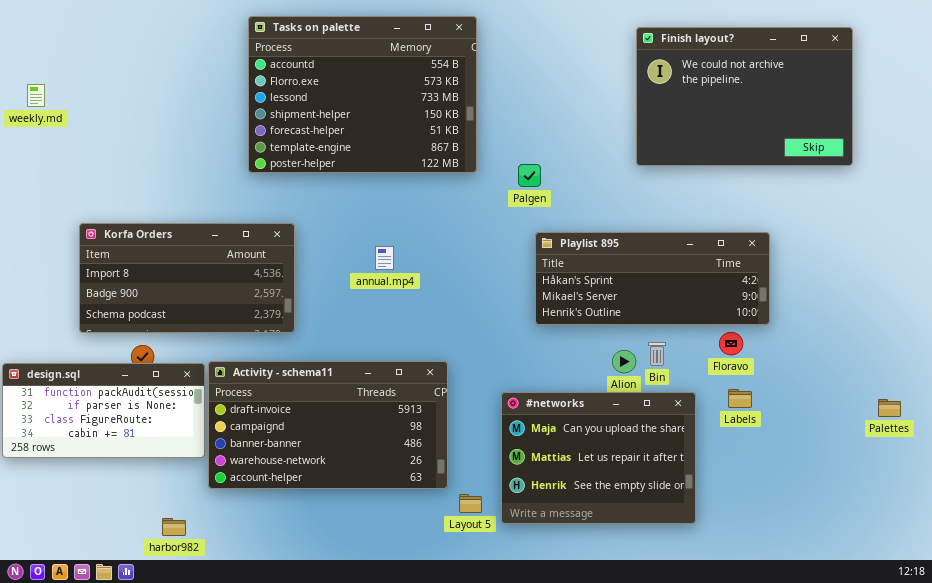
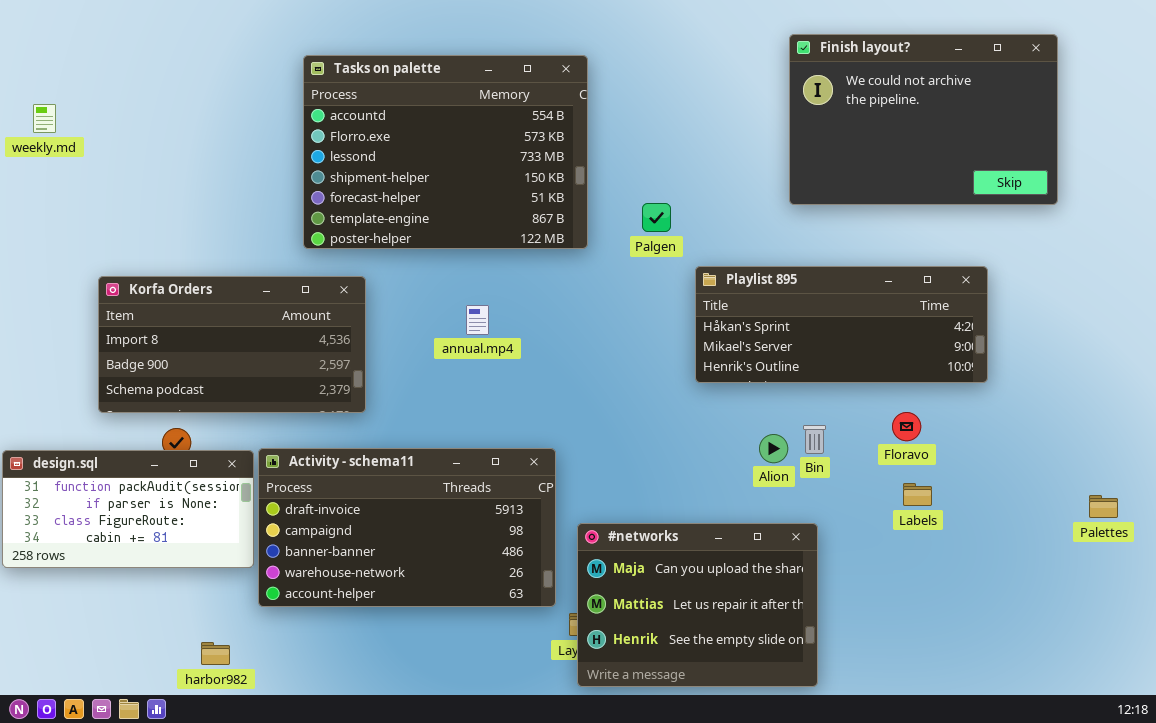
Tasks on palette: [248,16,477,173] -> [303,55,588,249], moved
Playlist 895: [535,232,770,325] -> [695,266,988,383], moved
#networks: [501,392,696,524] -> [577,523,818,687], moved

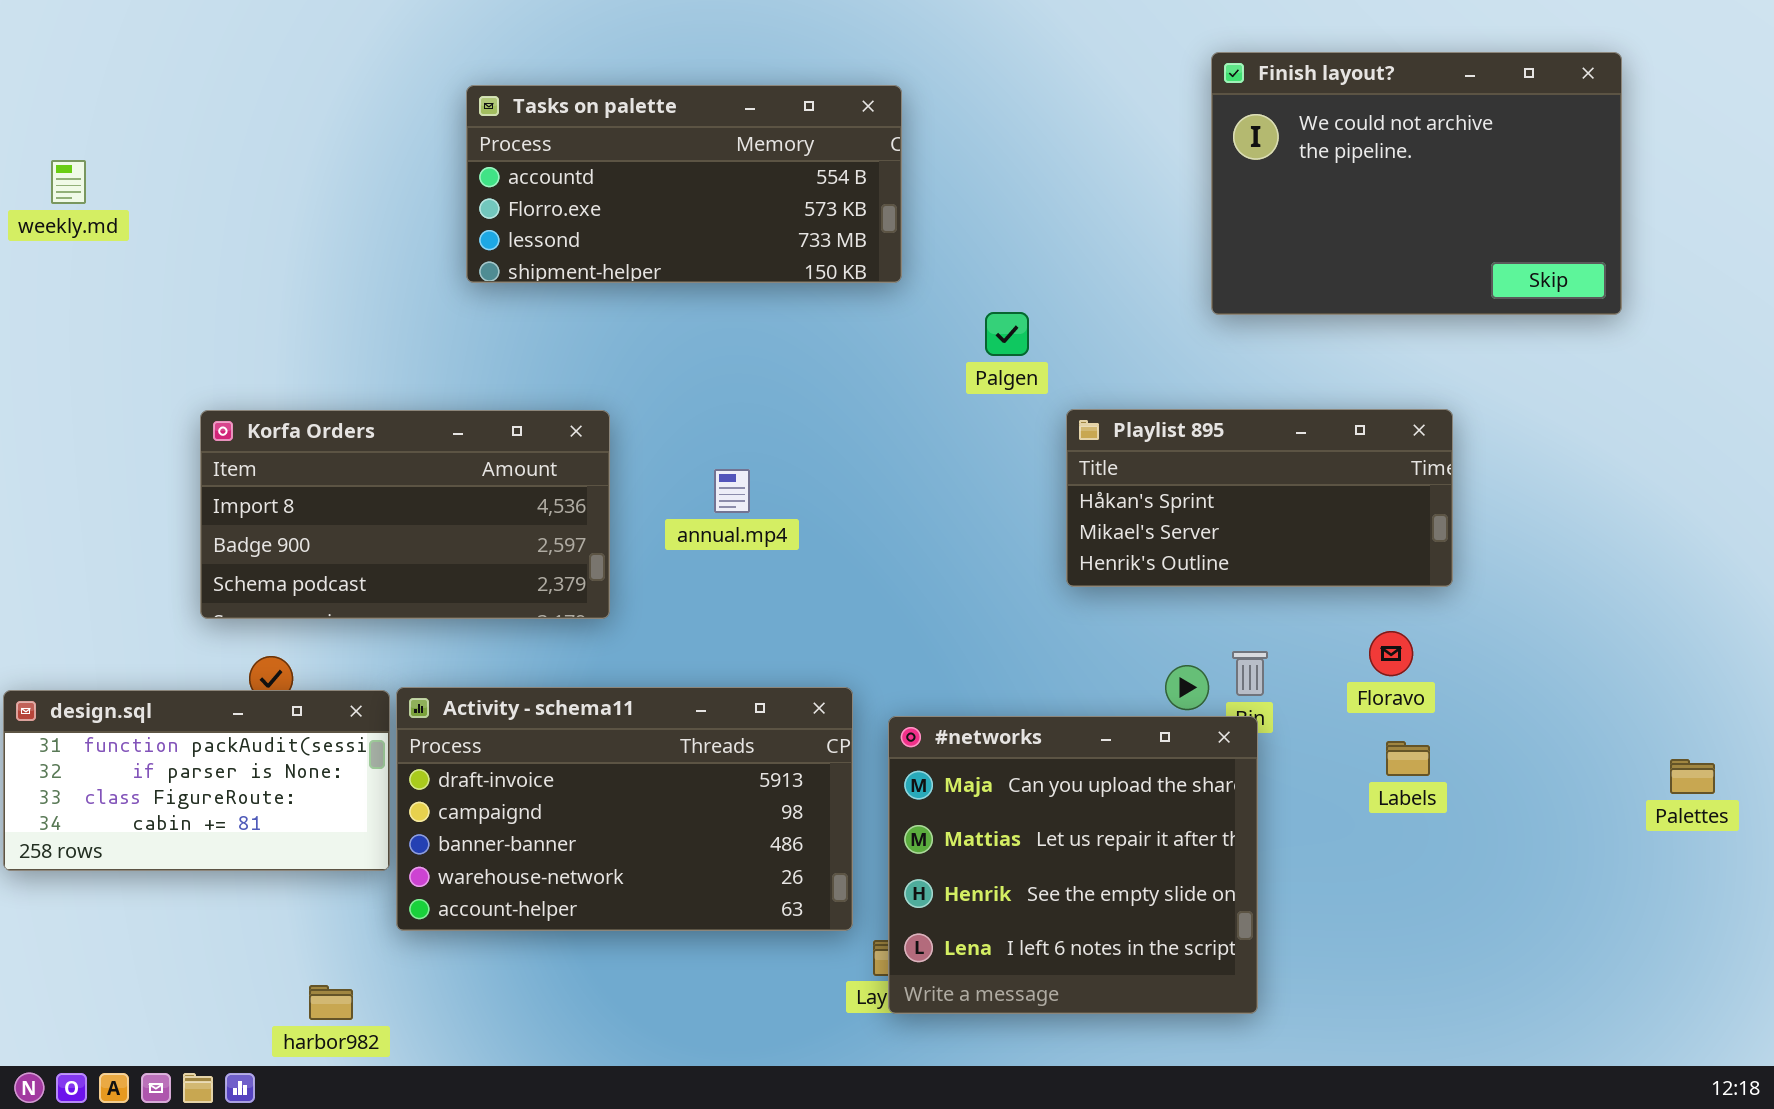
Tasks on palette: [303,55,588,249] -> [466,85,902,283], resized
Playlist 895: [695,266,988,383] -> [1066,409,1453,587], resized
Korfa Orders: [98,276,366,413] -> [200,410,610,619], moved
#networks: [577,523,818,687] -> [888,716,1258,1014], moved, resized

